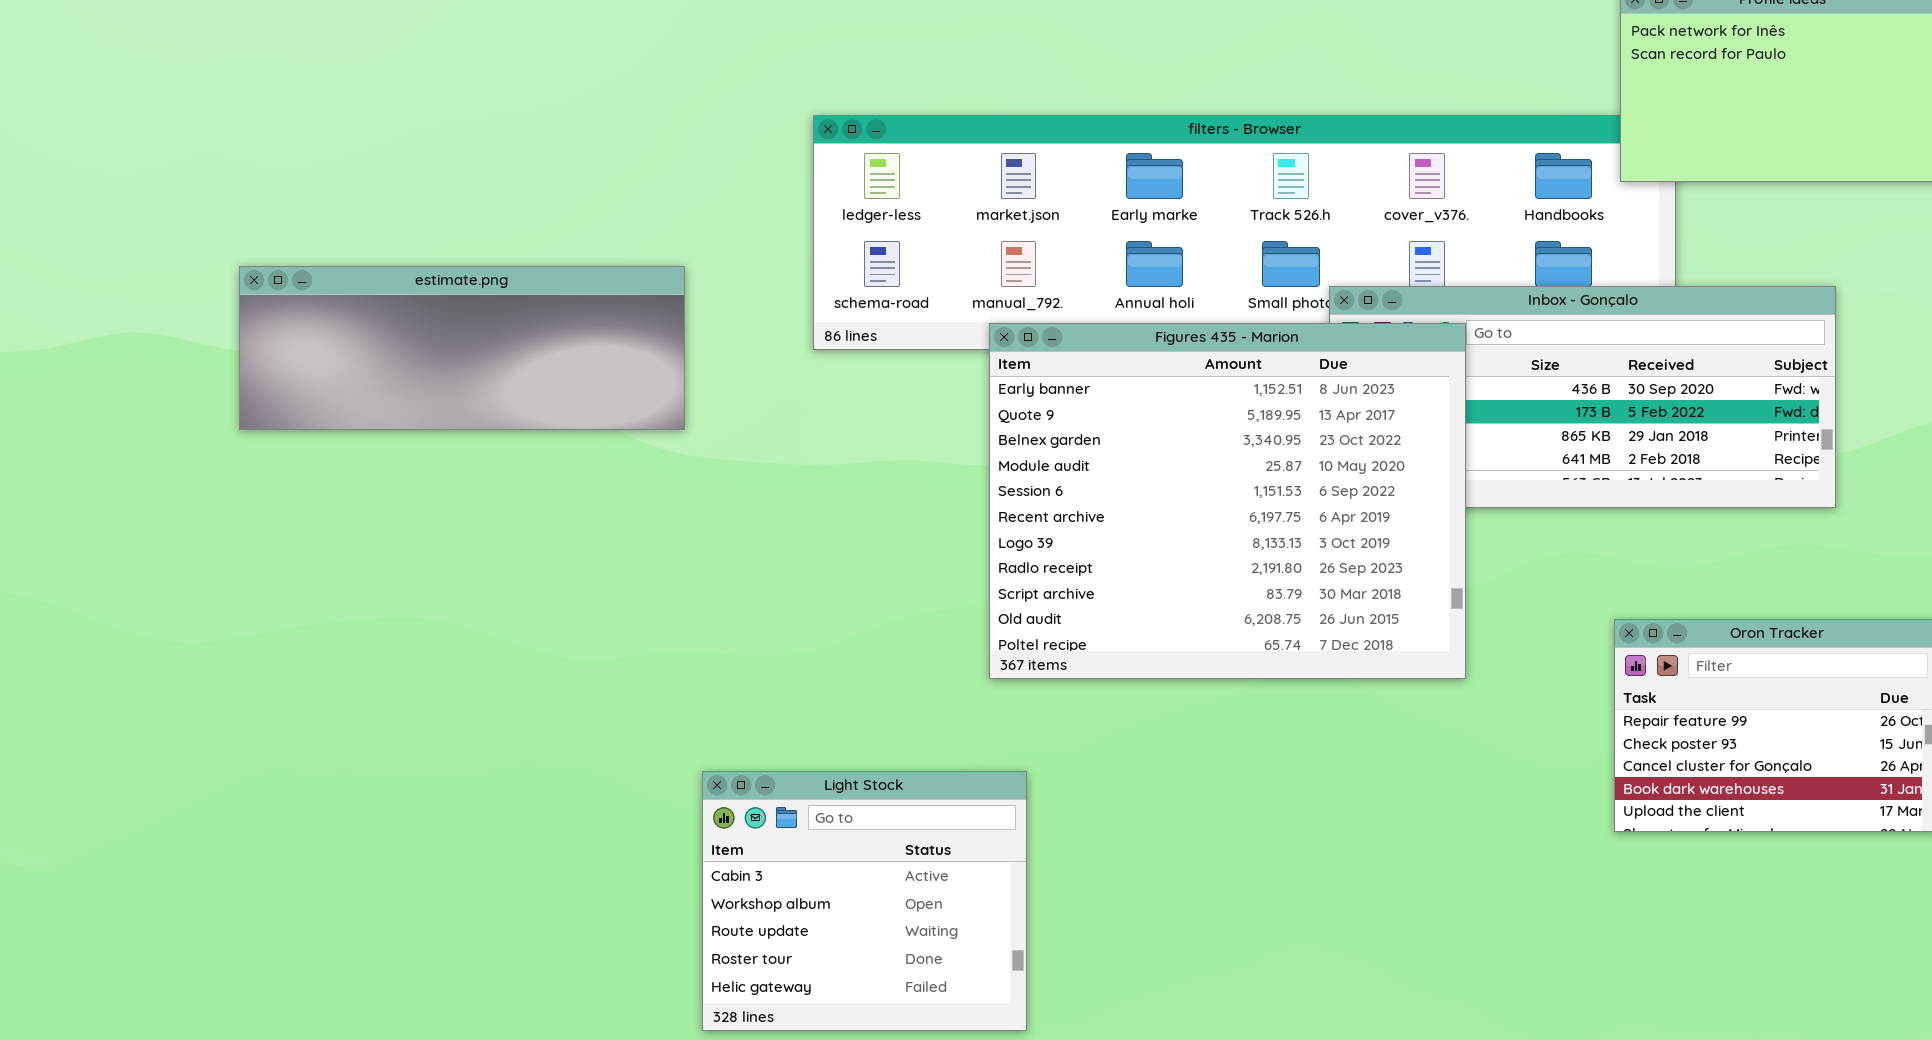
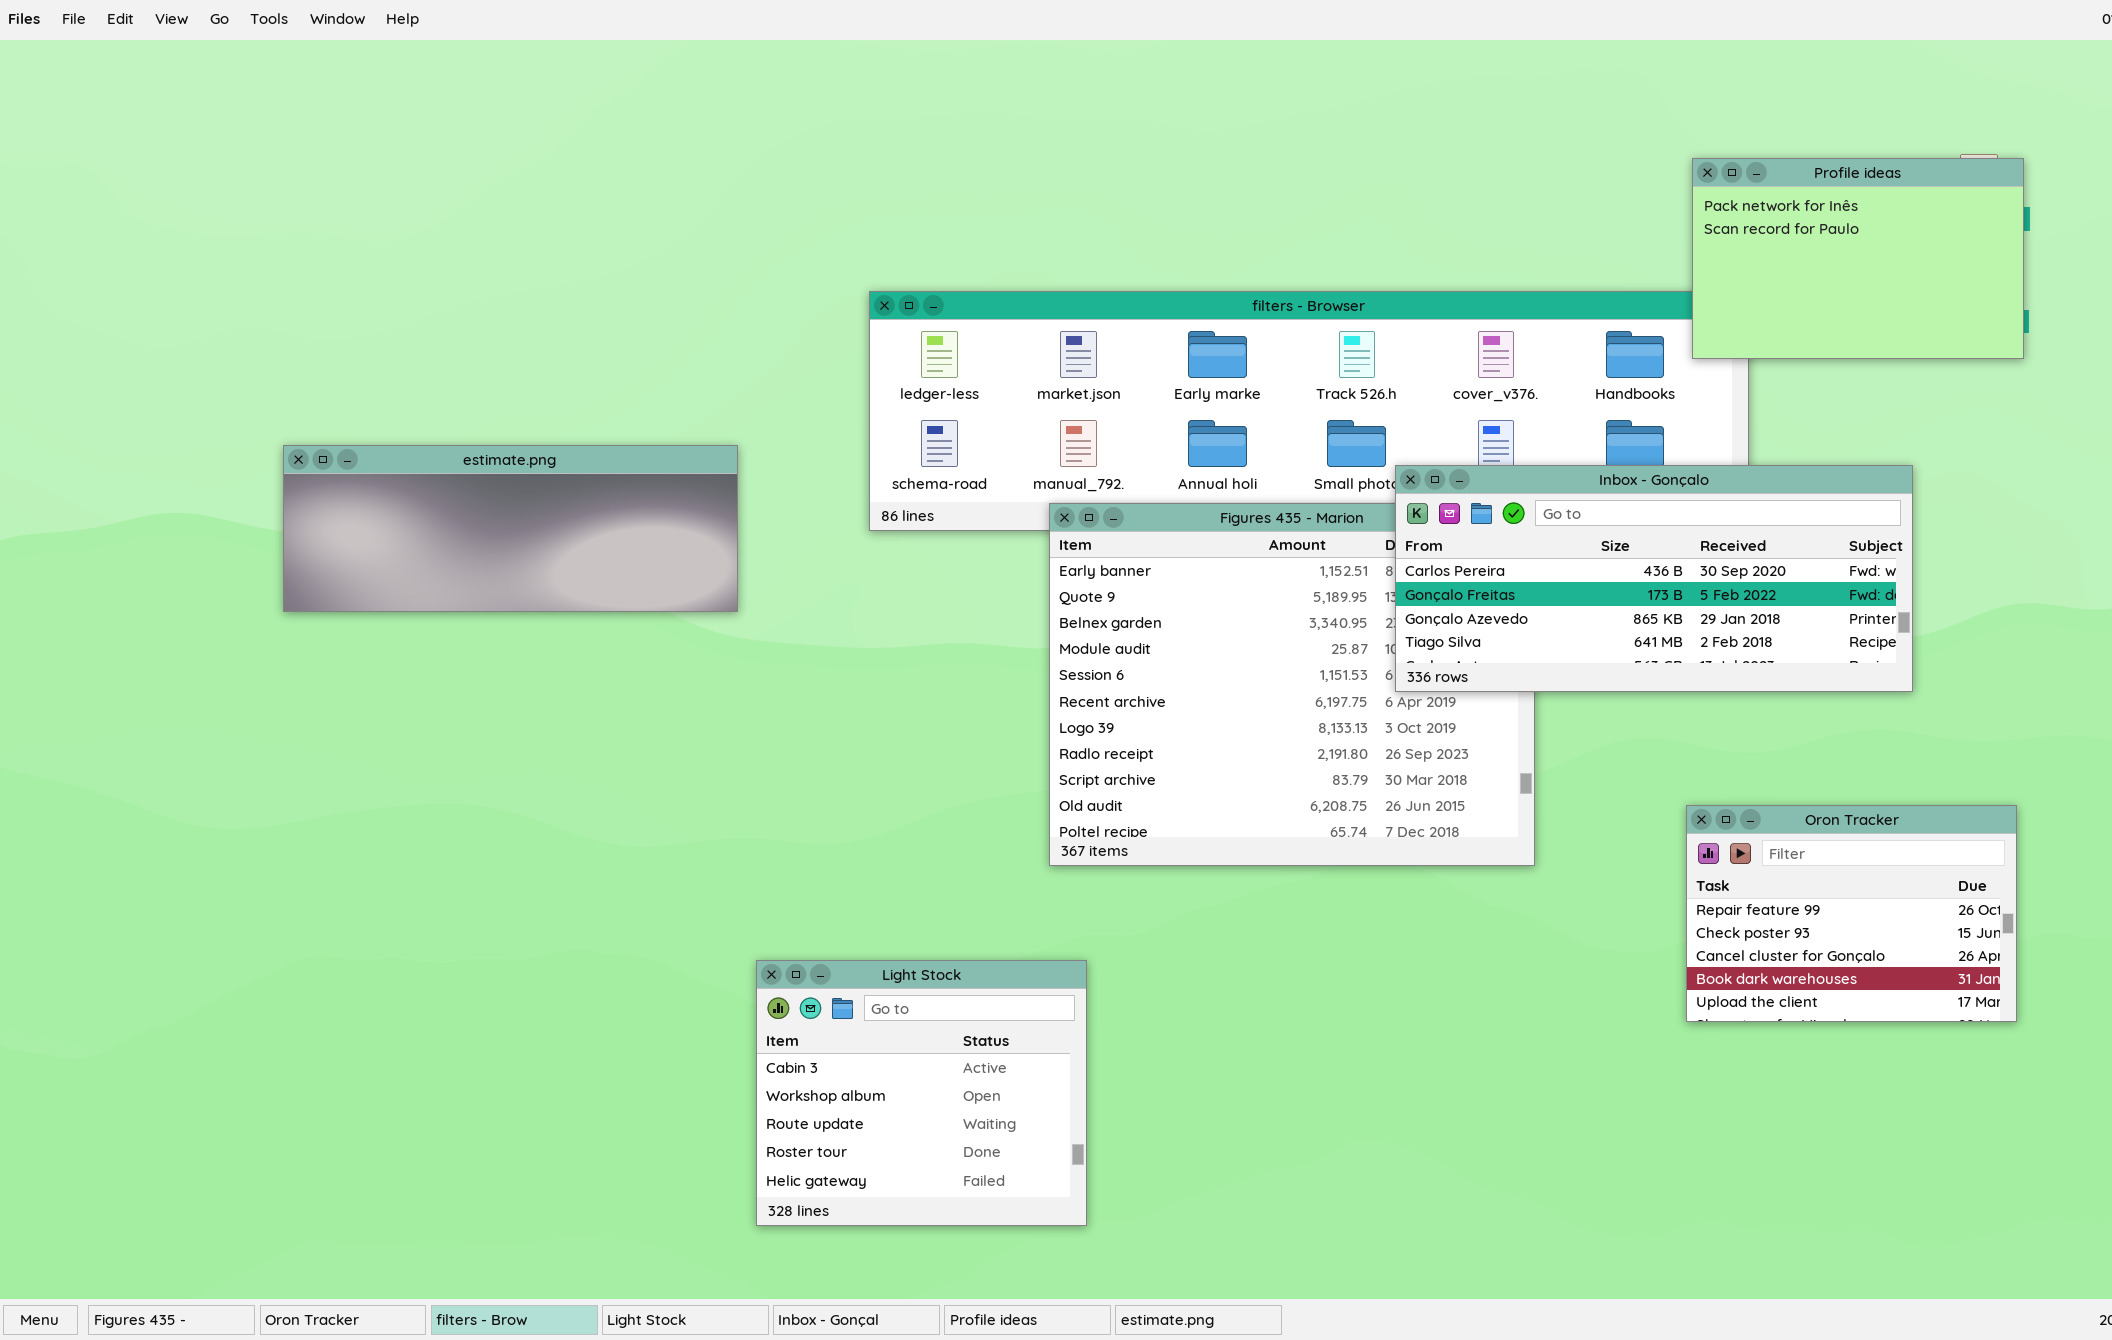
Inbox - Gonçalo: [1329,286,1836,508] -> [1395,465,1913,692], raised

